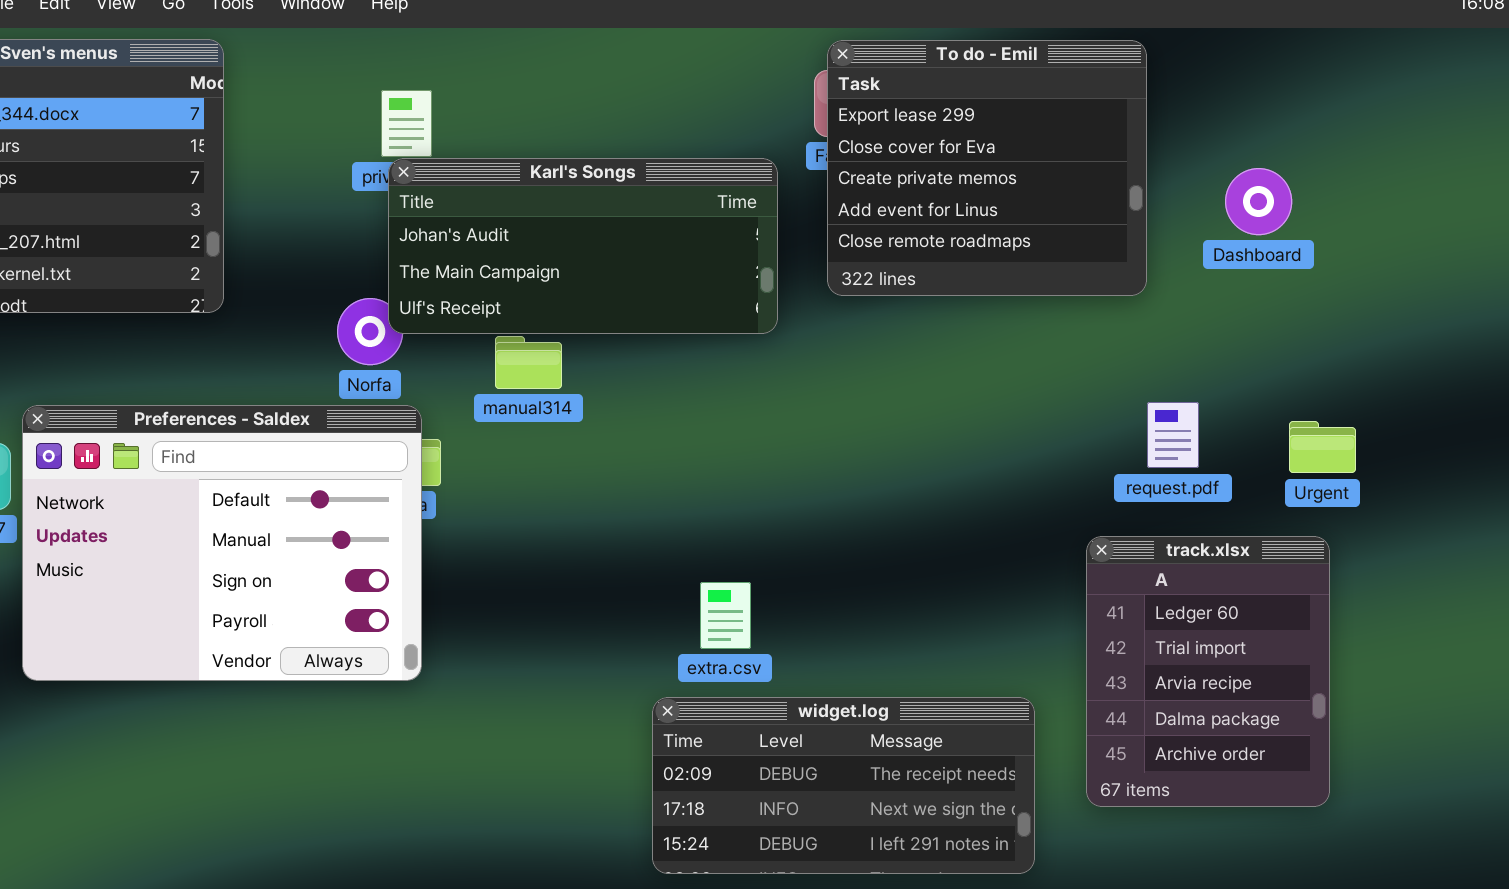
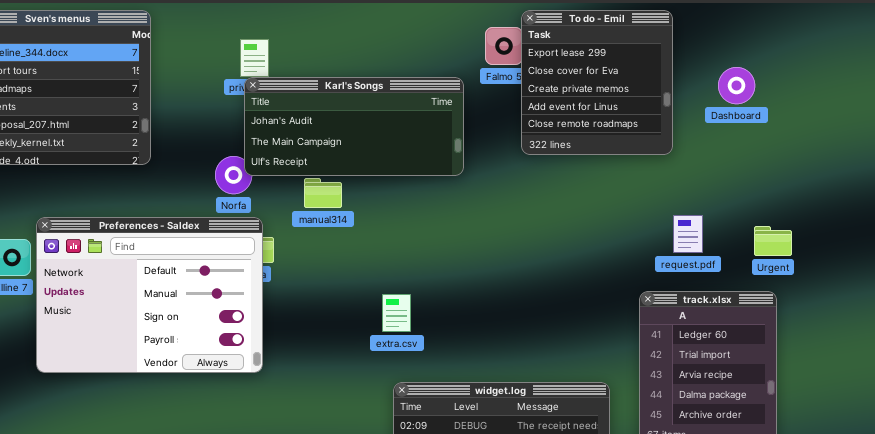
To do - Emil: [827,40,1147,296] -> [521,10,673,155], resized
Dashboard: [1225,168,1292,235] -> [718,67,755,104], moved
extra.csv: [700,582,751,649] -> [382,294,411,332], moved

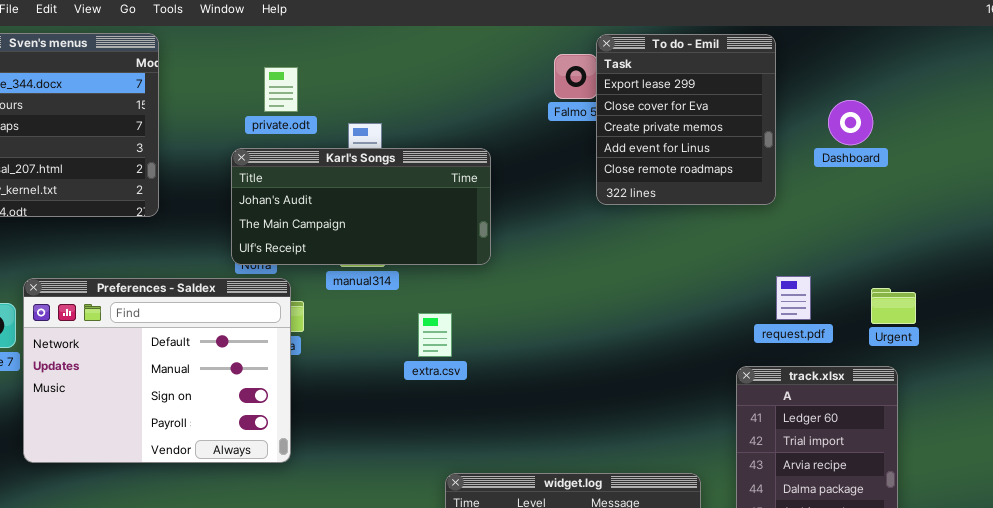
Karl's Songs: [244,77,464,176] -> [231,148,491,265], moved
extra.csv: [382,294,411,332] -> [418,313,452,357], moved

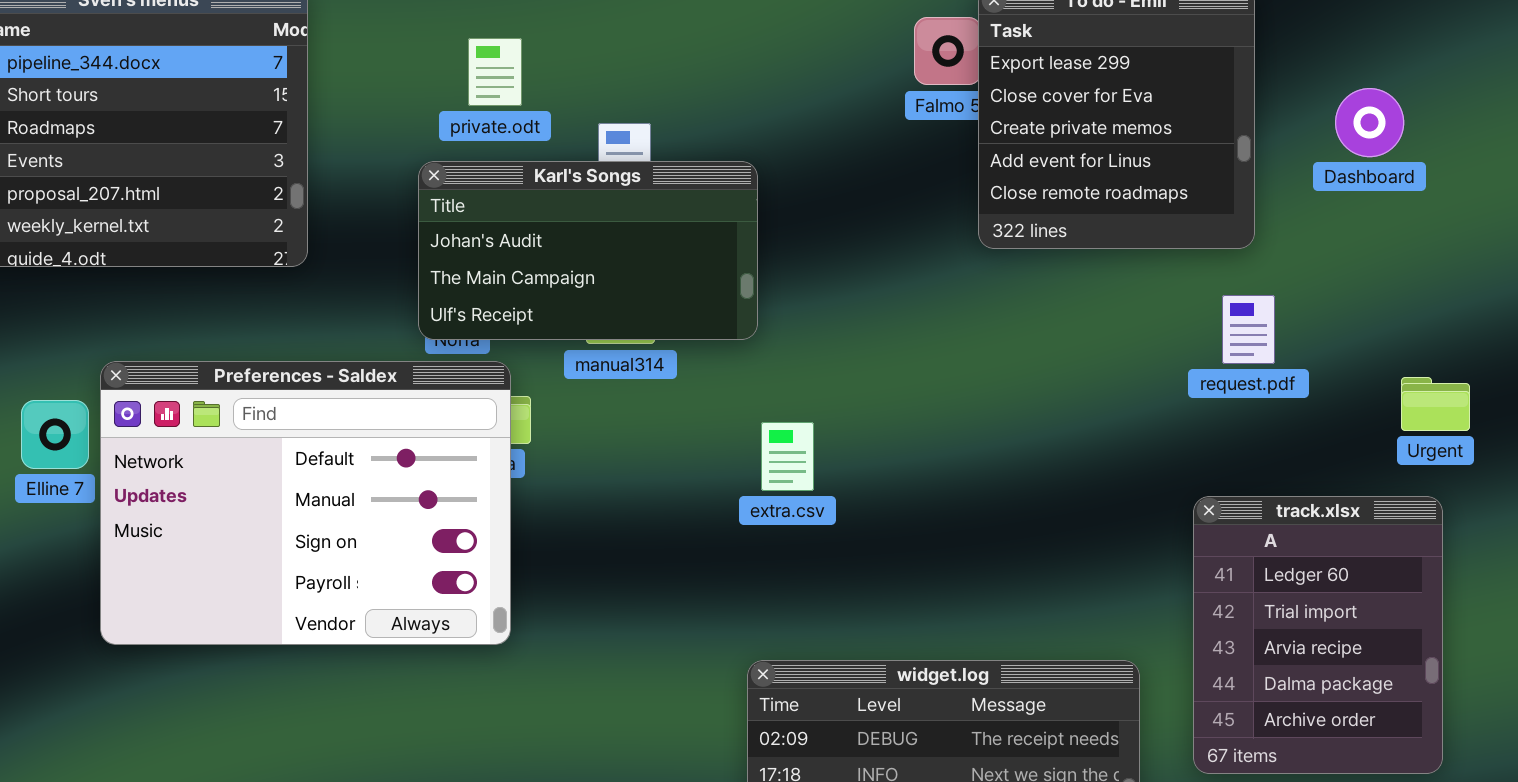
Karl's Songs: [231,148,491,265] -> [418,161,758,340], resized
request.pdf: [776,276,811,320] -> [1222,295,1275,364], moved
extra.csv: [418,313,452,357] -> [761,422,814,491], moved

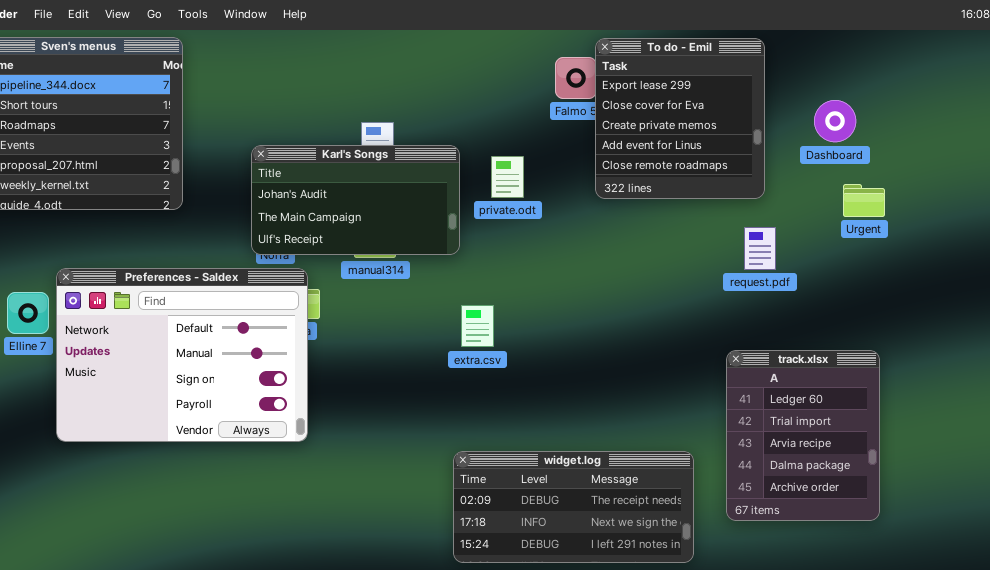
private.odt: [468,38,522,106] -> [491,156,524,198], moved
Urgent: [1401,377,1470,431] -> [843,184,885,217], moved

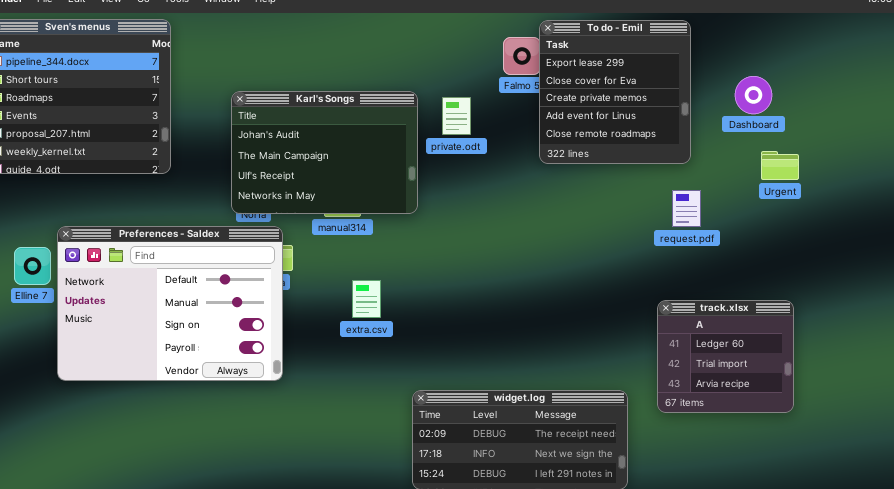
Karl's Songs: [251,145,460,255] -> [231,91,418,214], resized
private.odt: [491,156,524,198] -> [442,97,471,135], moved
extra.csv: [461,305,494,347] -> [352,280,381,318], moved
track.xlsx: [726,350,880,521] -> [657,300,794,413], resized

